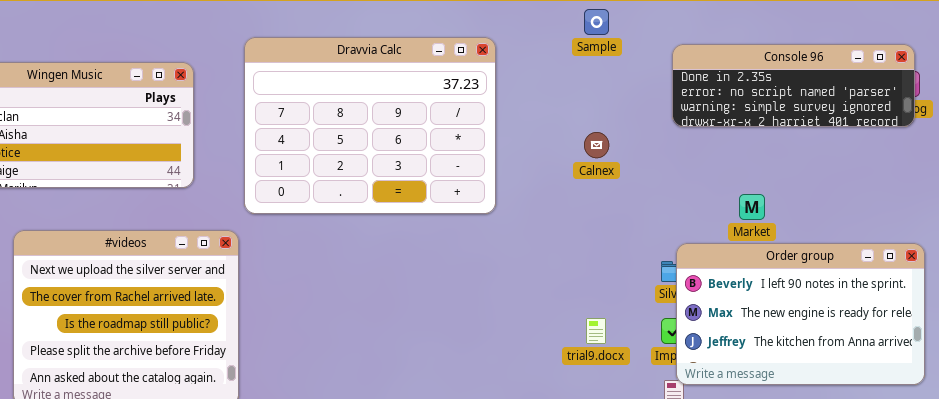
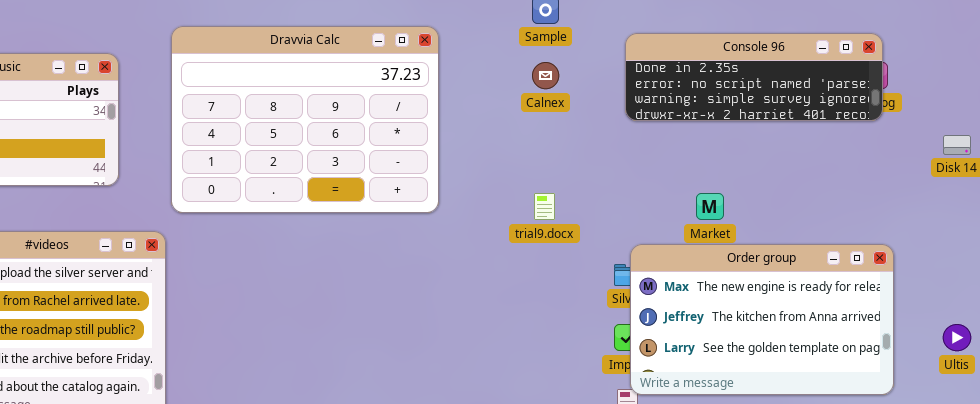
Calnex: [584,132,609,158] -> [532,62,559,89], moved
Order group: [676,243,925,385] -> [630,244,894,395], scrolled down 1 row
trial9.docx: [586,318,606,344] -> [534,193,555,220], moved

